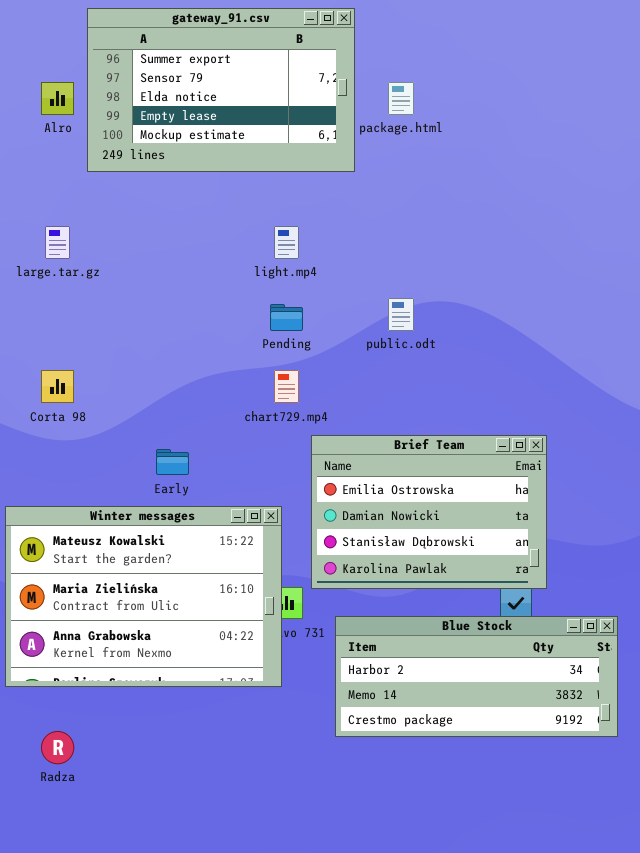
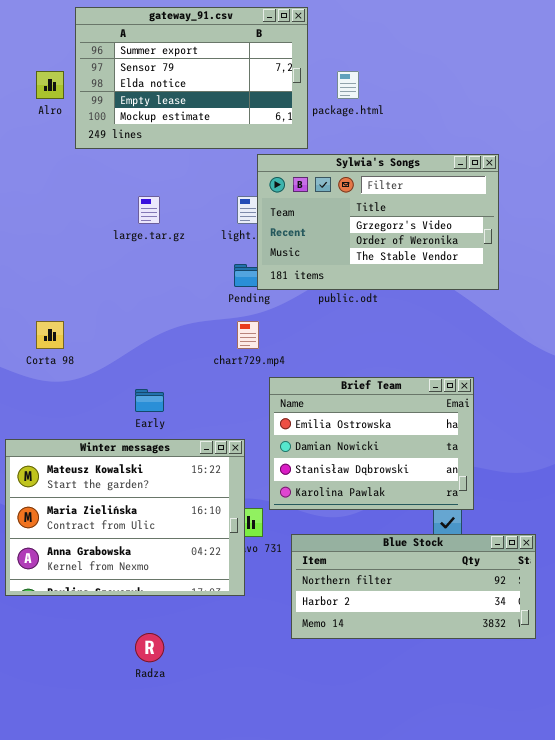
Sylwia's Songs: none -> [257,154,499,290], opened
large.tar.gz: [45,226,70,259] -> [138,196,160,224], moved
Blue Stock: [335,616,618,737] -> [291,534,536,639], scrolled up 1 row
Radza: [41,731,74,764] -> [135,633,164,662], moved

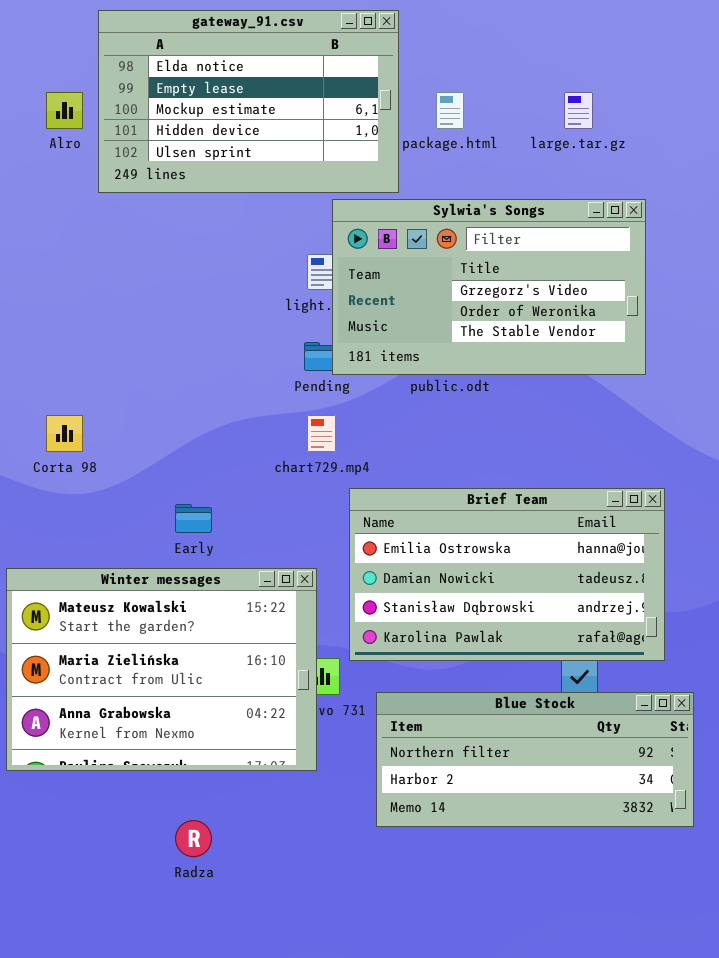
gateway_91.csv: [75,7,308,149] -> [98,10,399,193], scrolled down 2 rows
large.tar.gz: [138,196,160,224] -> [564,92,593,129], moved
Brief Team: [269,377,474,510] -> [349,488,665,661], resized

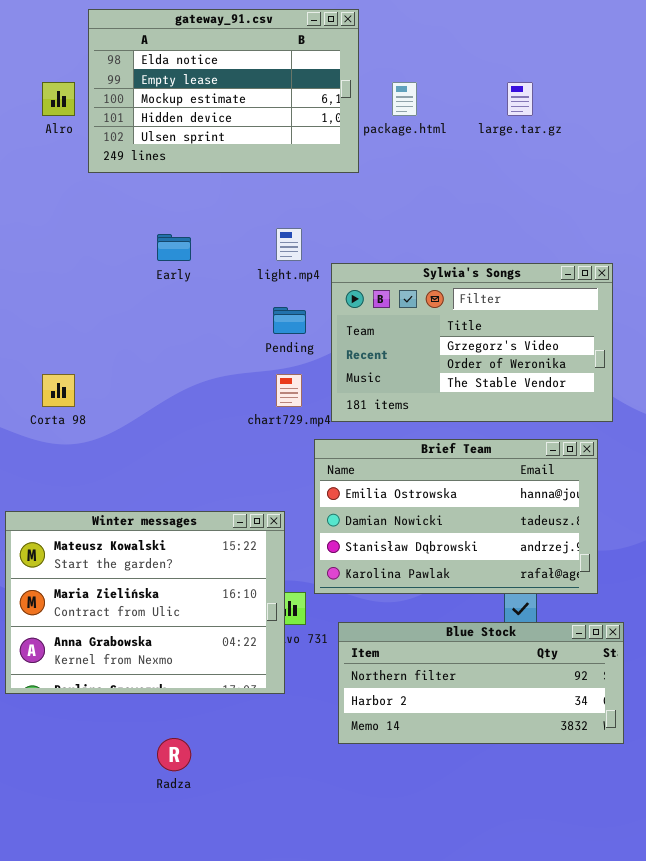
Sylwia's Songs: [332,199,646,375] -> [331,263,613,422], moved
Early: [175,504,212,533] -> [157,234,191,261], moved

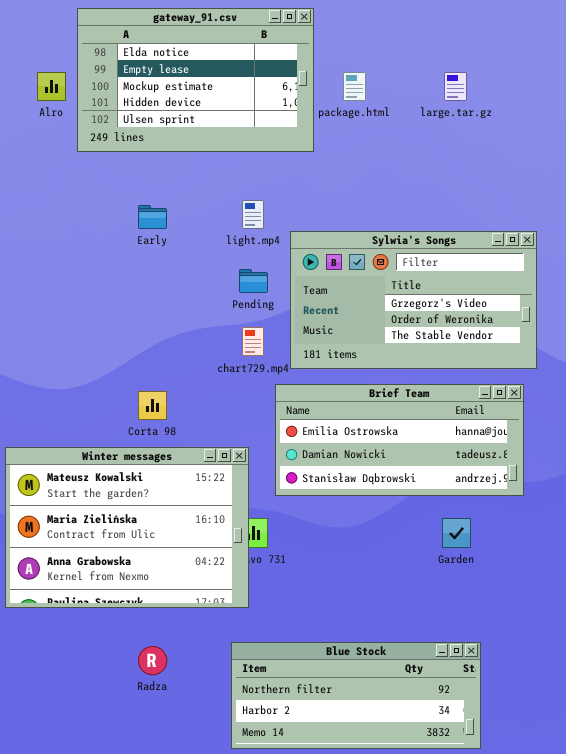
Corta 98: [42,374,75,407] -> [138,391,167,420], moved
Brief Team: [314,439,598,594] -> [275,384,524,496], resized
Blue Stock: [338,622,624,744] -> [231,642,481,749], moved

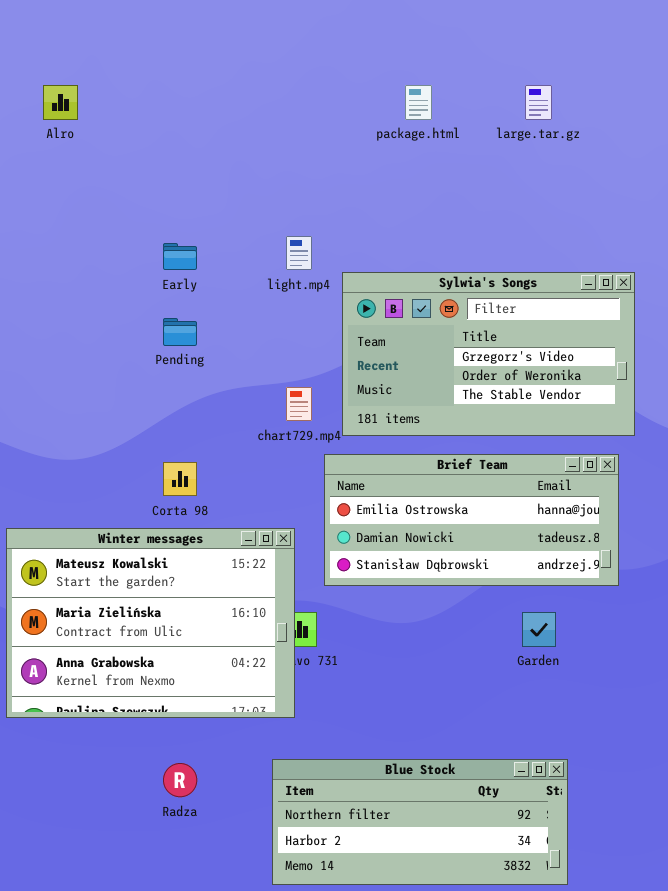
gateway_91.csv: [77,8,314,152] -> none, closed
Pending: [239,269,268,293] -> [163,318,197,346], moved

